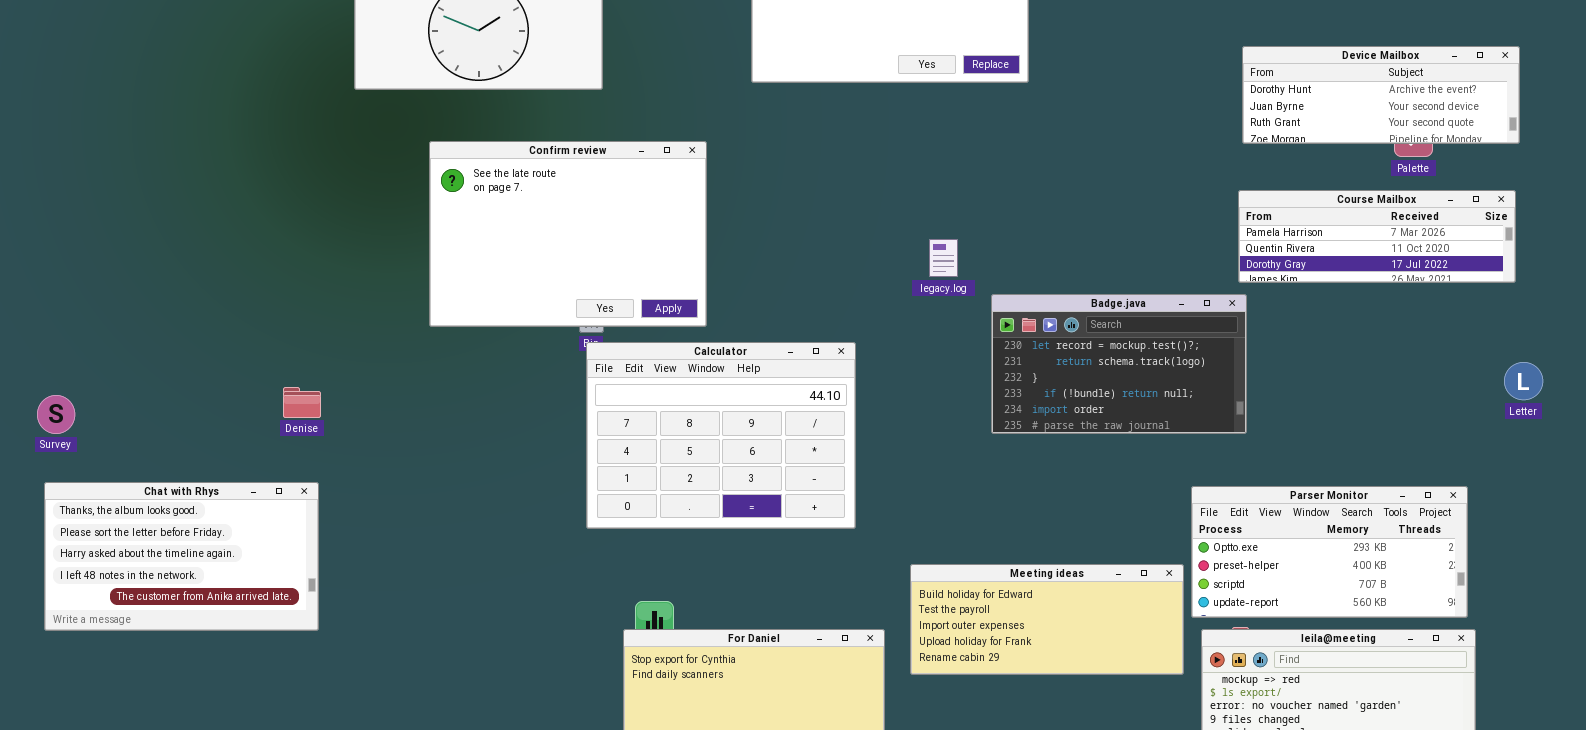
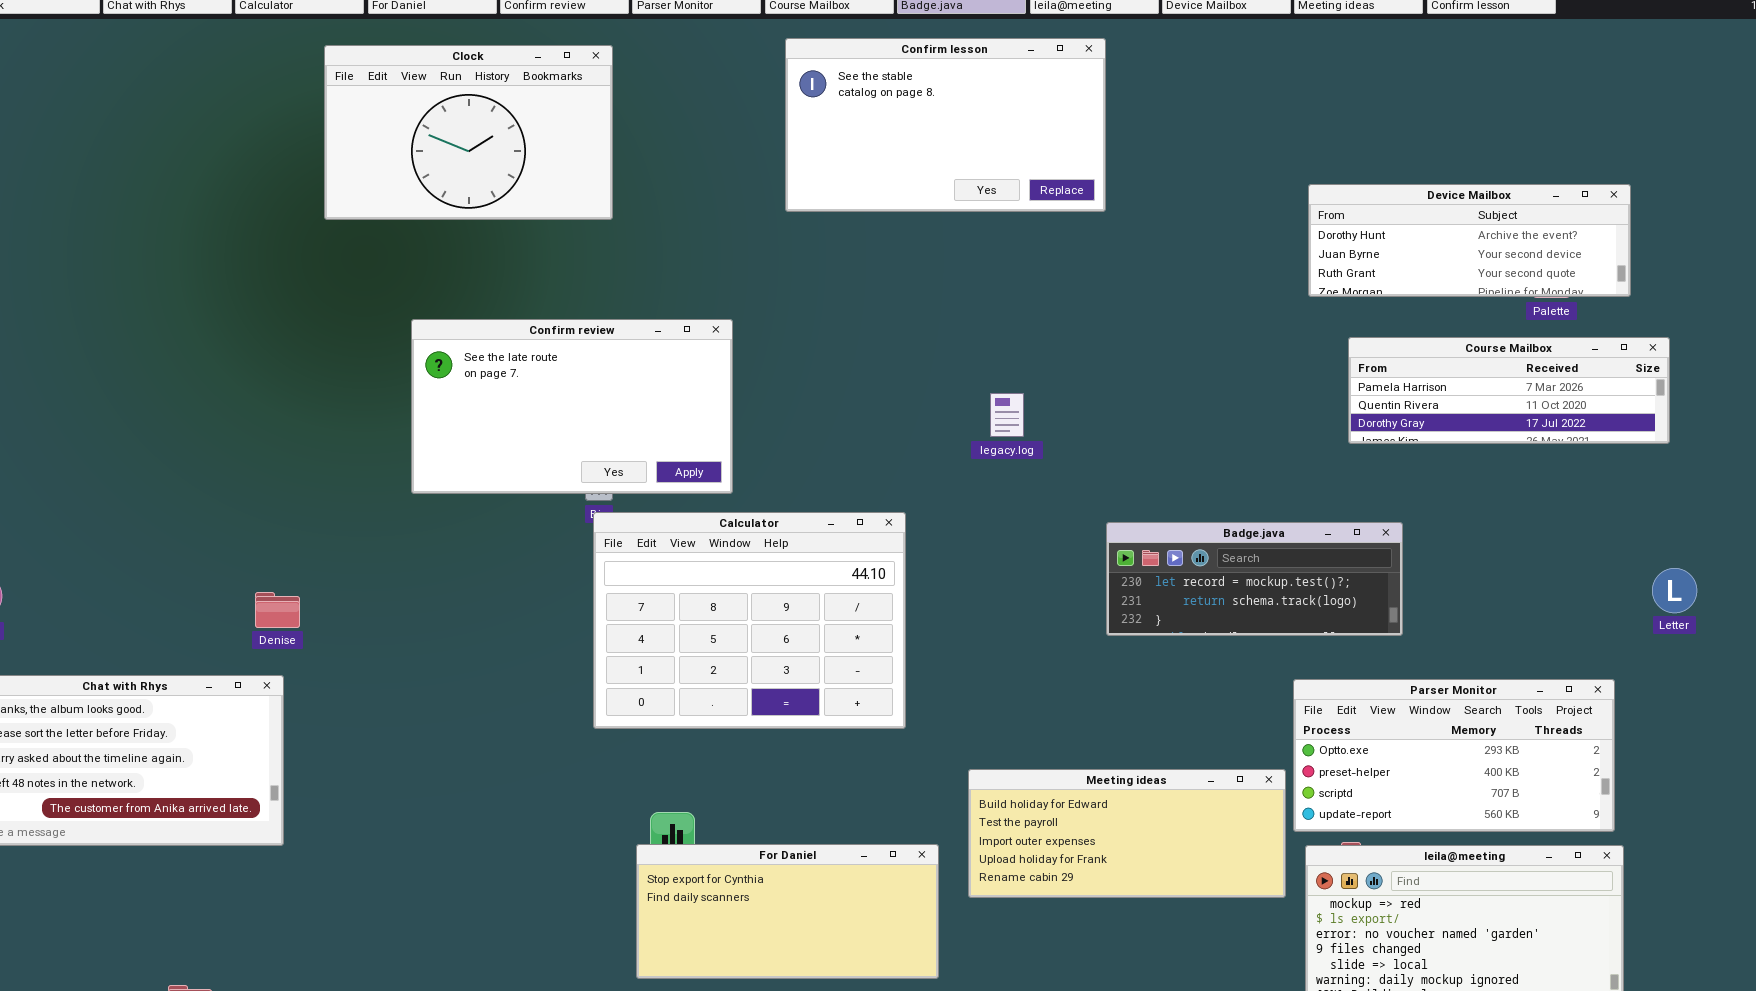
Device Mailbox: [1242,46,1520,144] -> [1308,184,1631,297], moved
Confirm review: [429,141,707,327] -> [411,319,733,494], resized
Badge.java: [991,294,1247,434] -> [1106,522,1403,636], moved, resized
Letter: [1504,362,1543,400] -> [1652,568,1697,613], moved
Denise: [283,387,321,418] -> [255,592,300,628], moved

